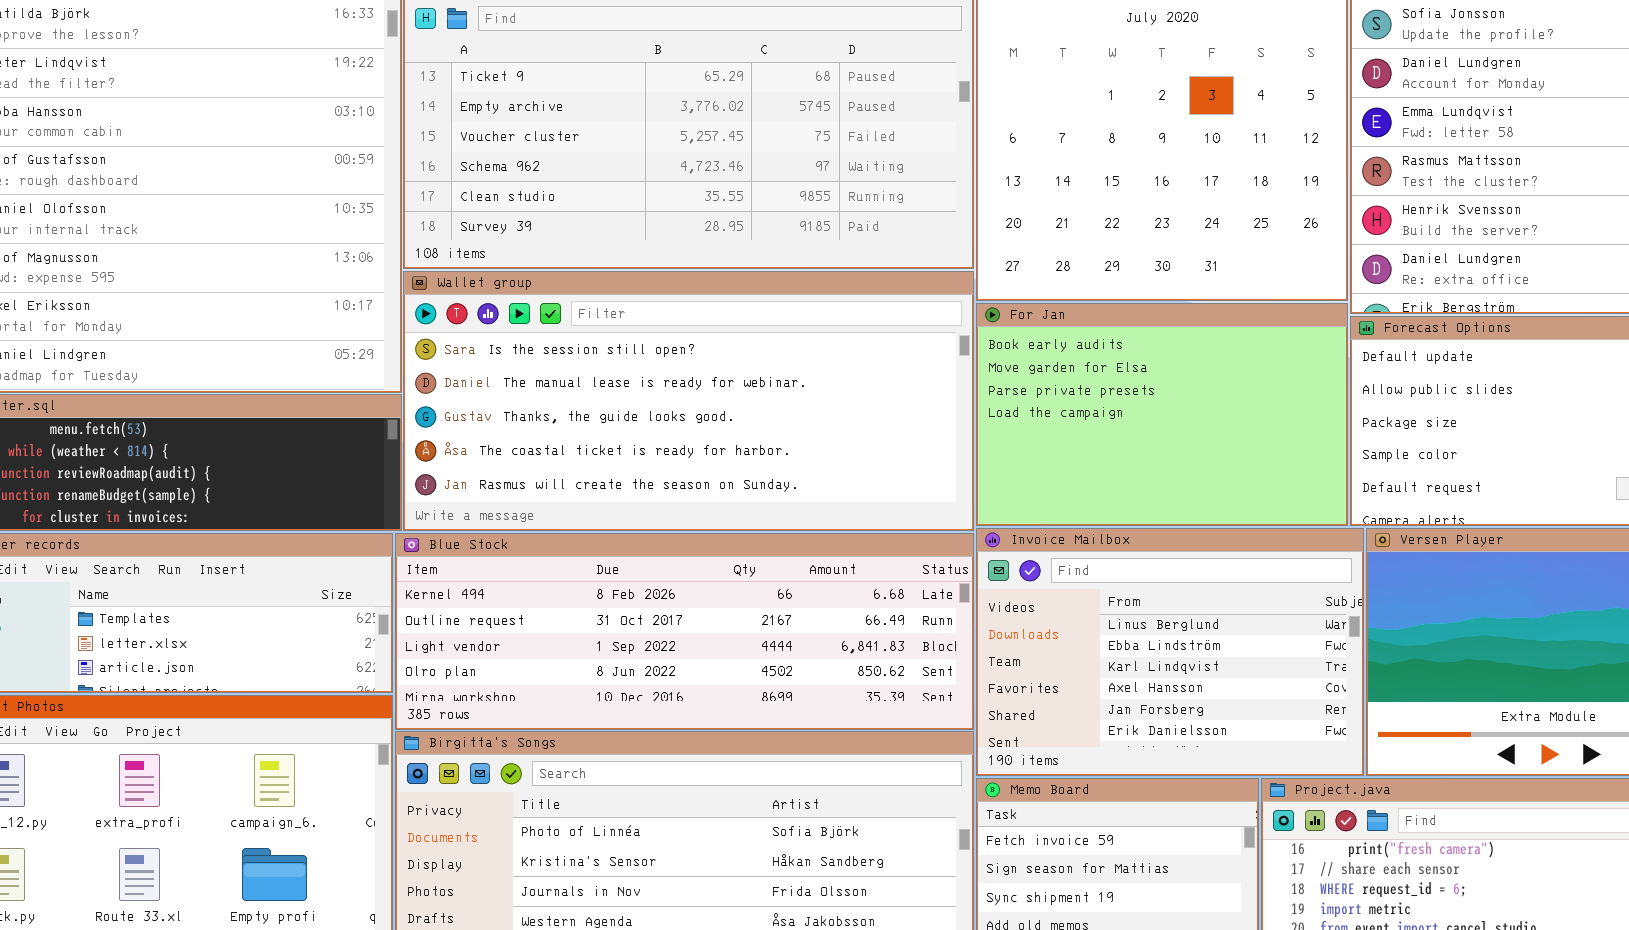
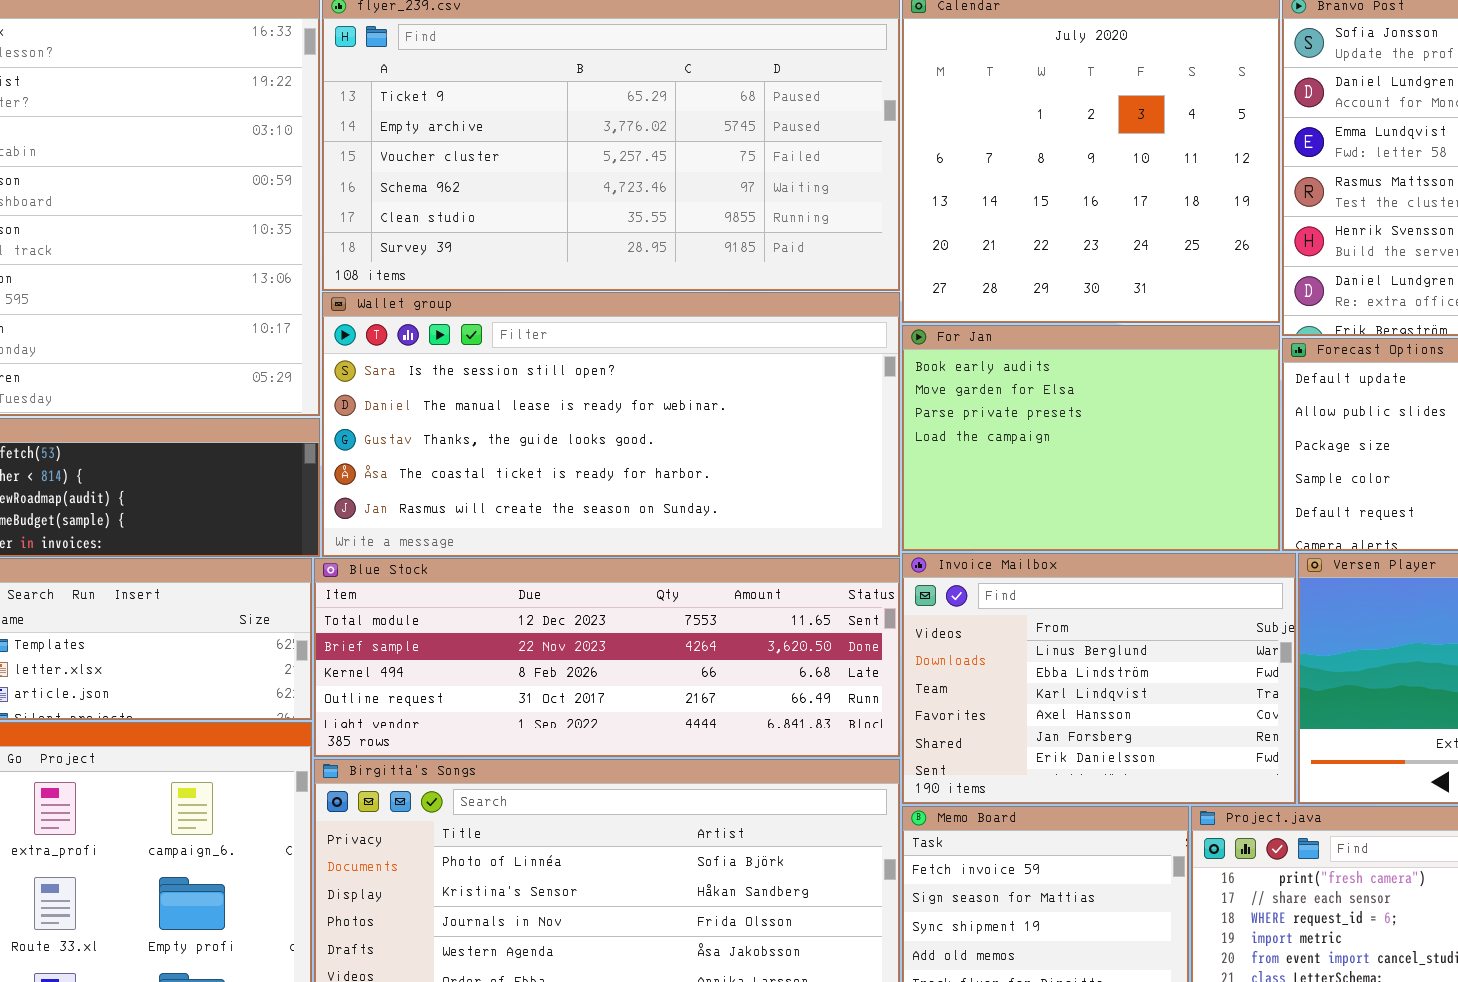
Blue Stock: [395,533,974,730] -> [314,558,900,757], scrolled up 2 rows

